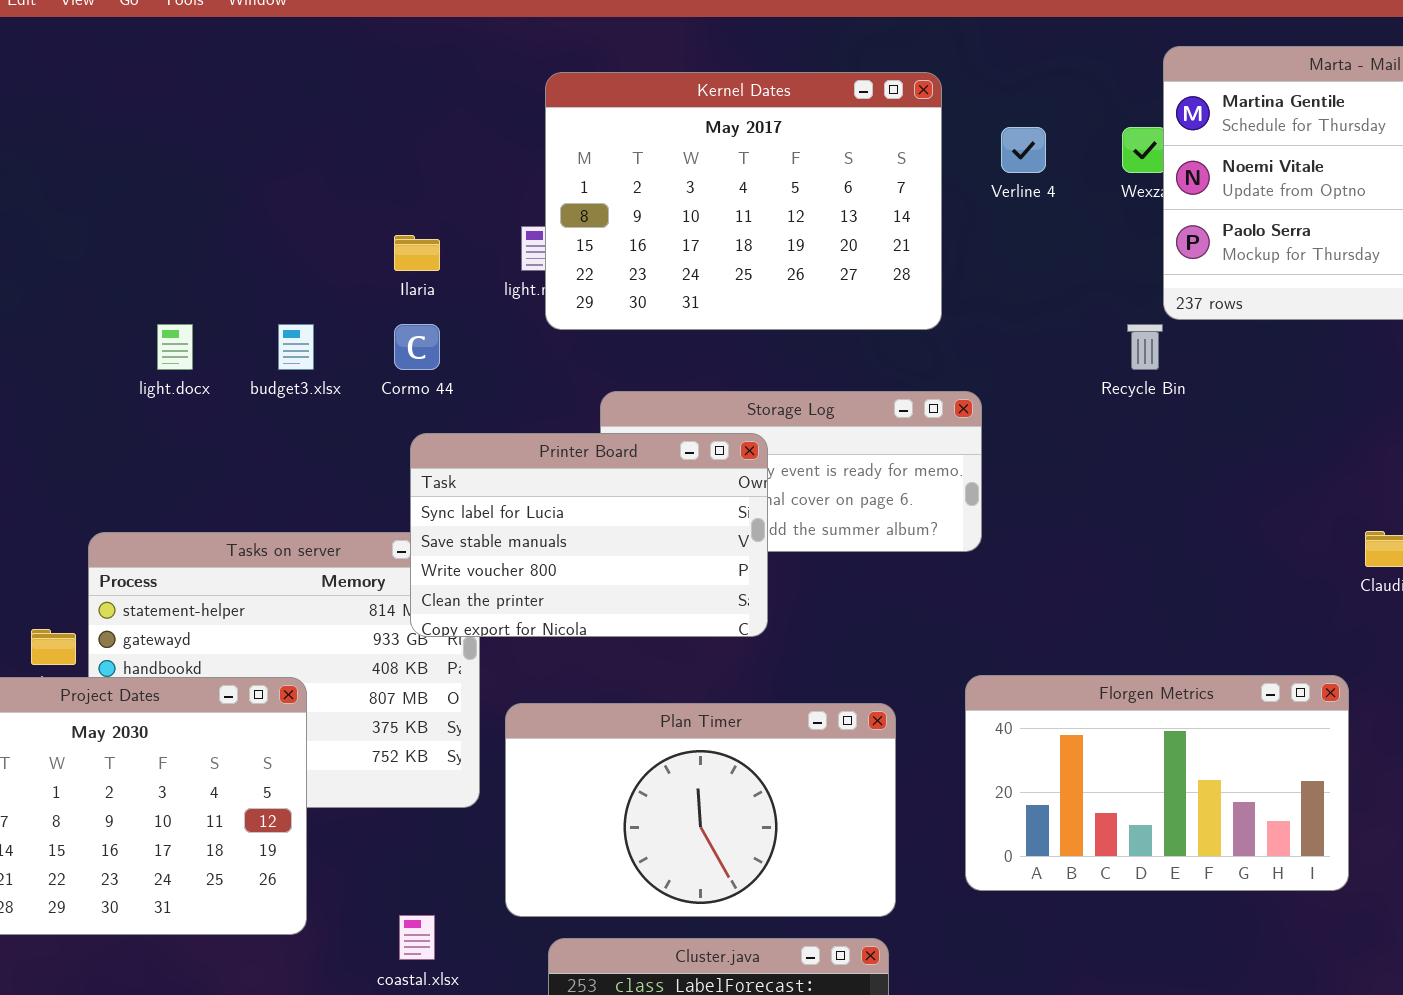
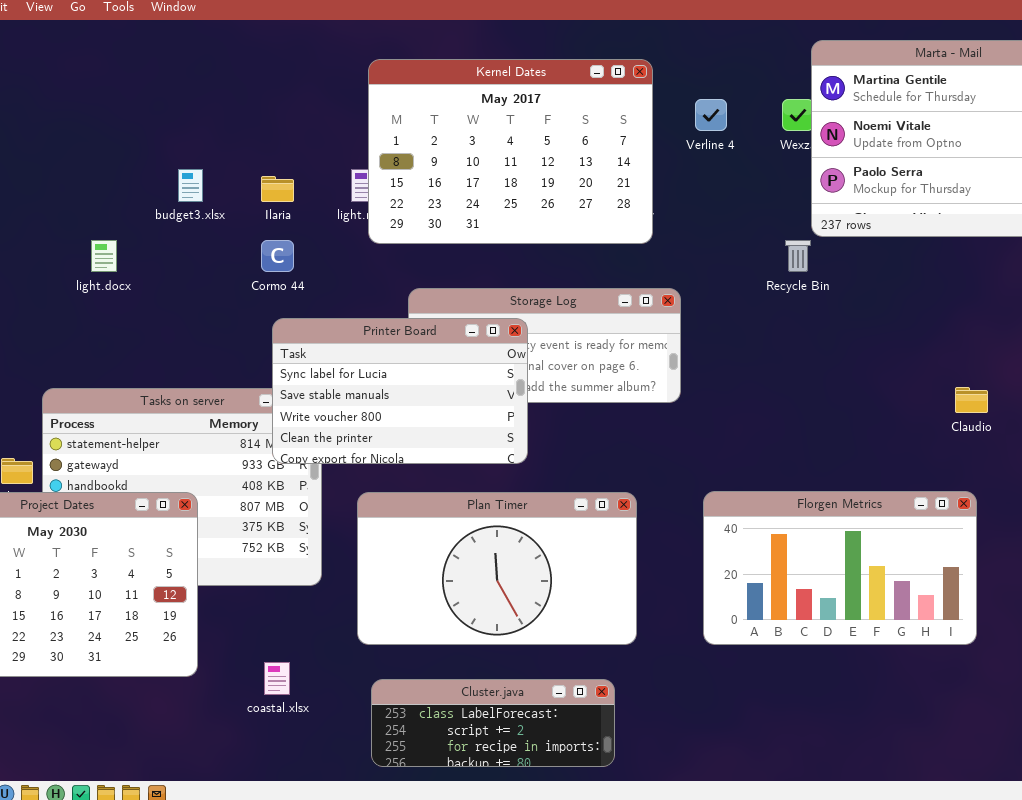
budget3.xlsx: [278,324,314,370] -> [178,169,203,202], moved
Florgen Metrics: [965,675,1349,891] -> [703,491,977,645], moved
Plan Timer: [505,703,896,917] -> [357,492,637,645], moved

